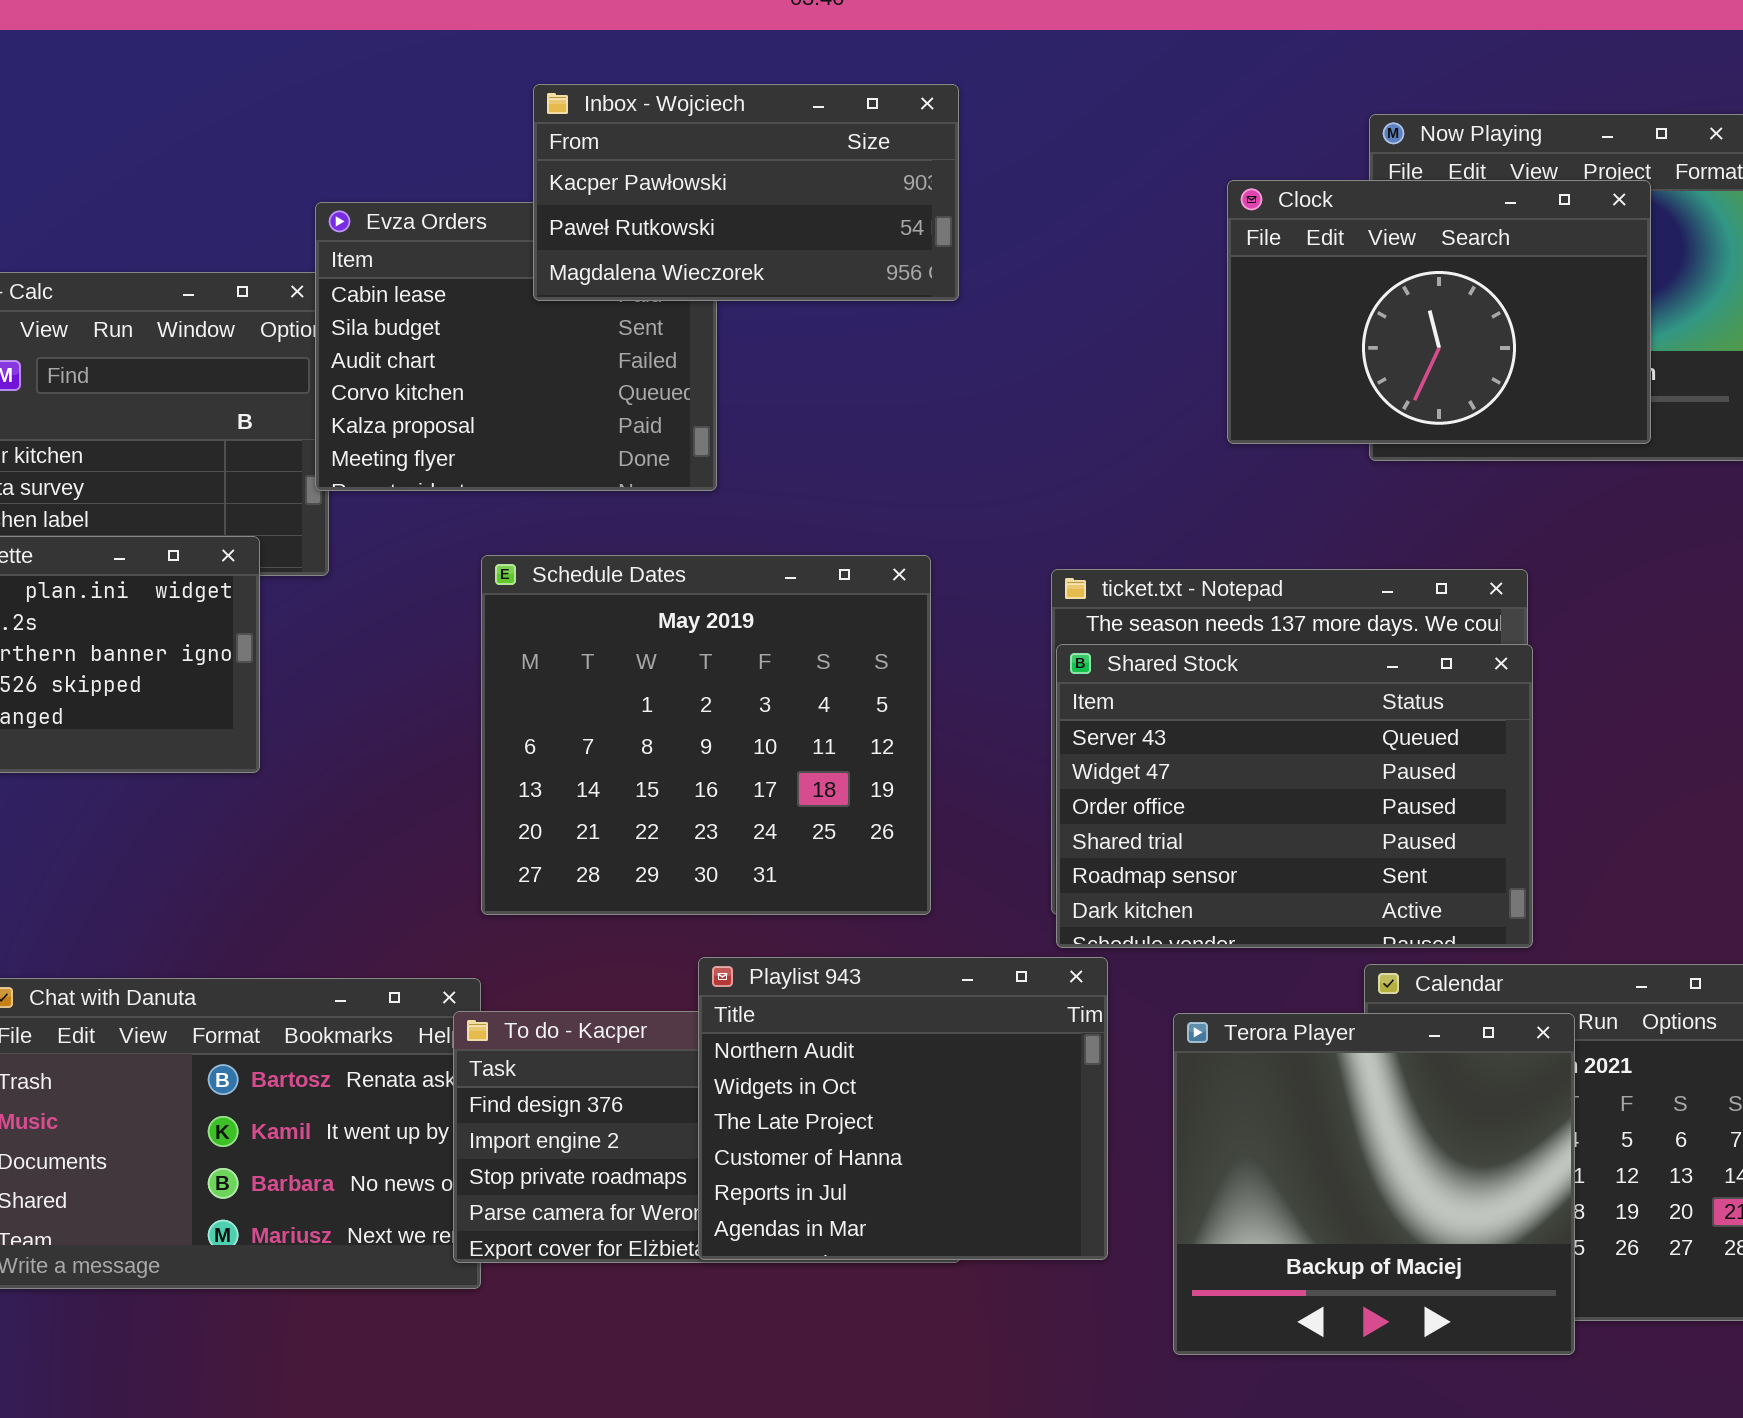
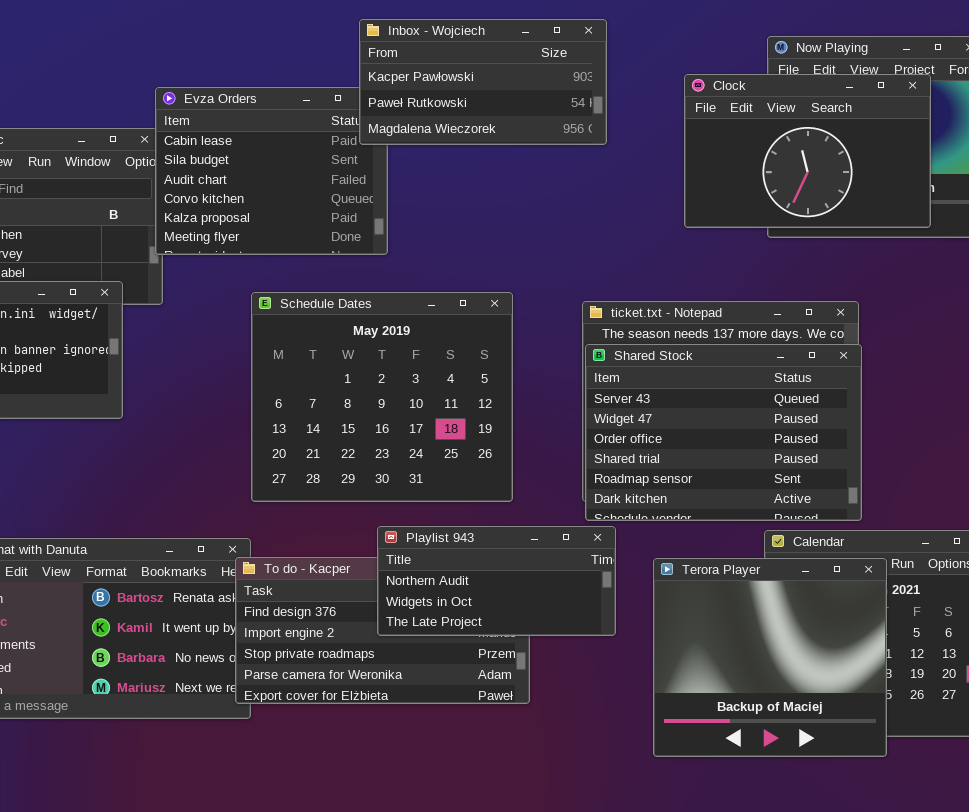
Inbox - Wojciech: [533,84,959,301] -> [359,19,607,145], moved
Playlist 943: [698,957,1108,1260] -> [377,526,616,636], resized

